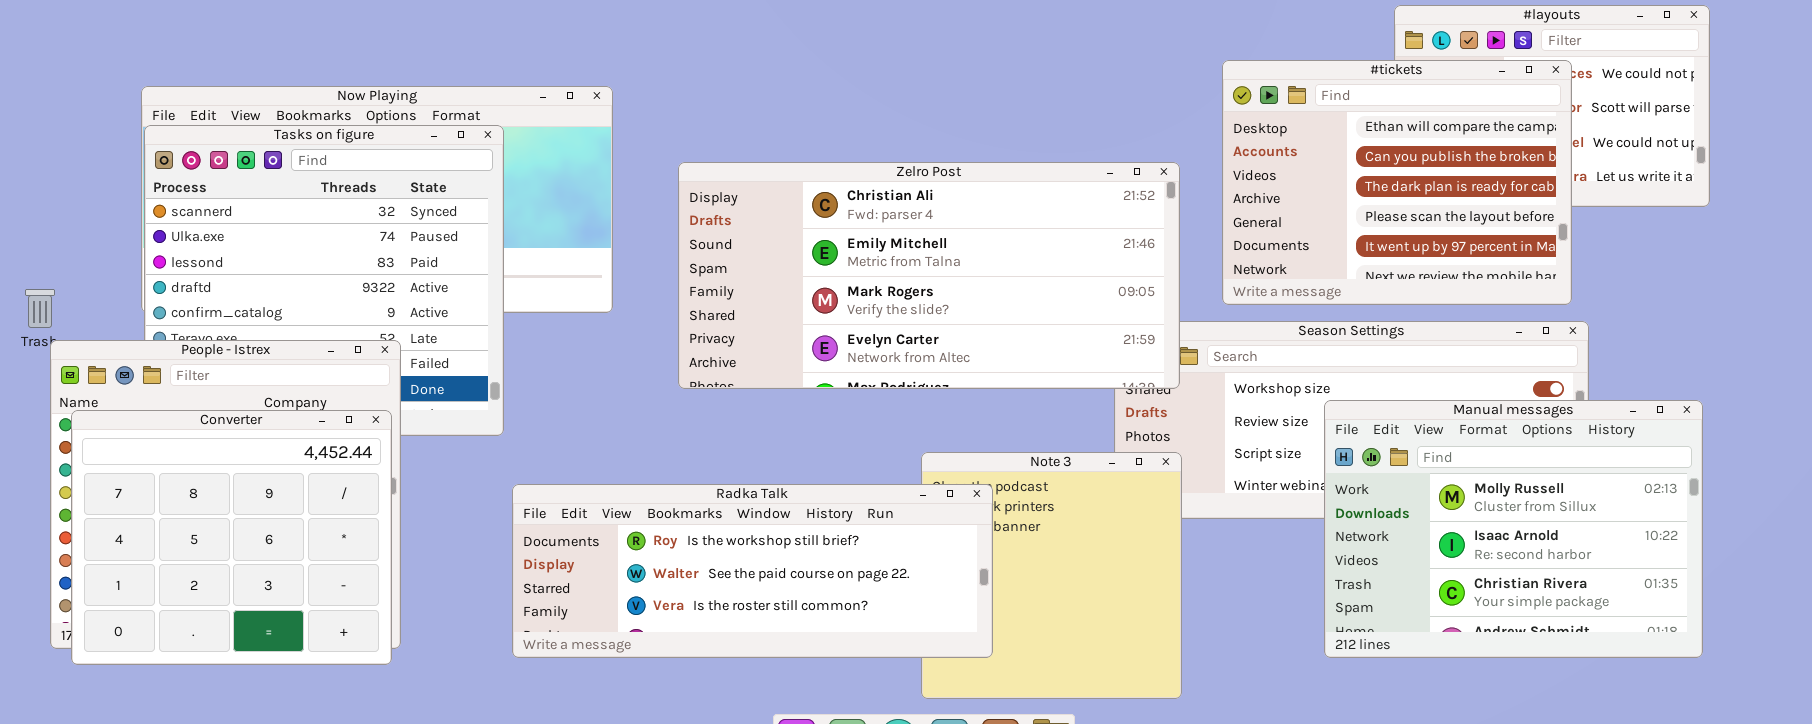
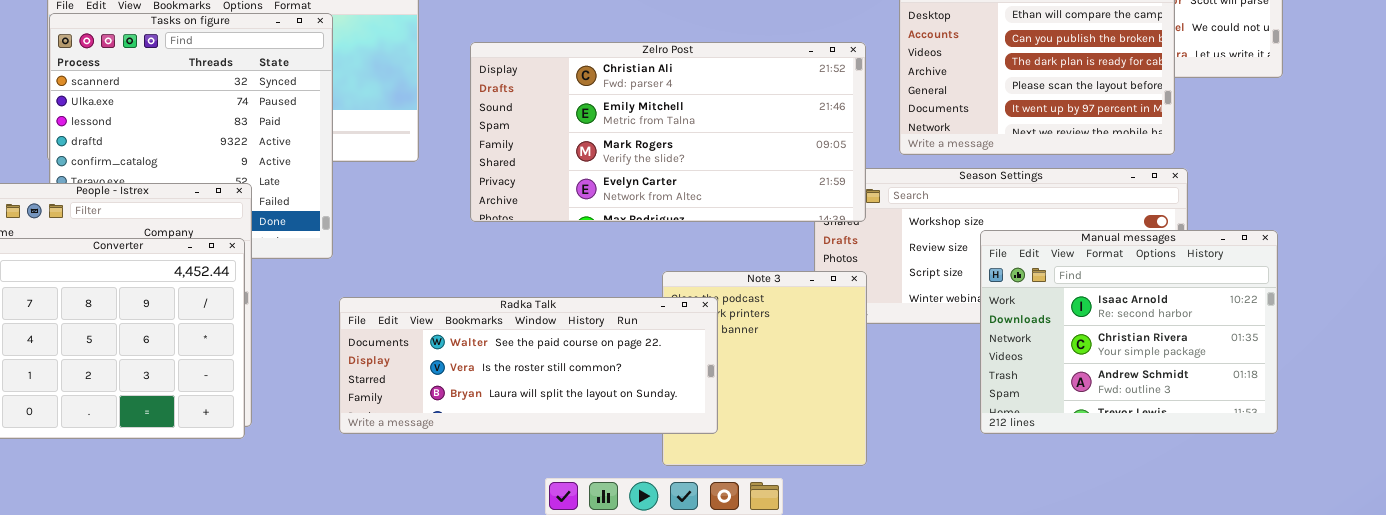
Manual messages: [1324,400,1703,658] -> [980,230,1278,434], scrolled down 1 row
Radka Talk: [512,484,993,658] -> [339,297,718,434], scrolled down 1 row

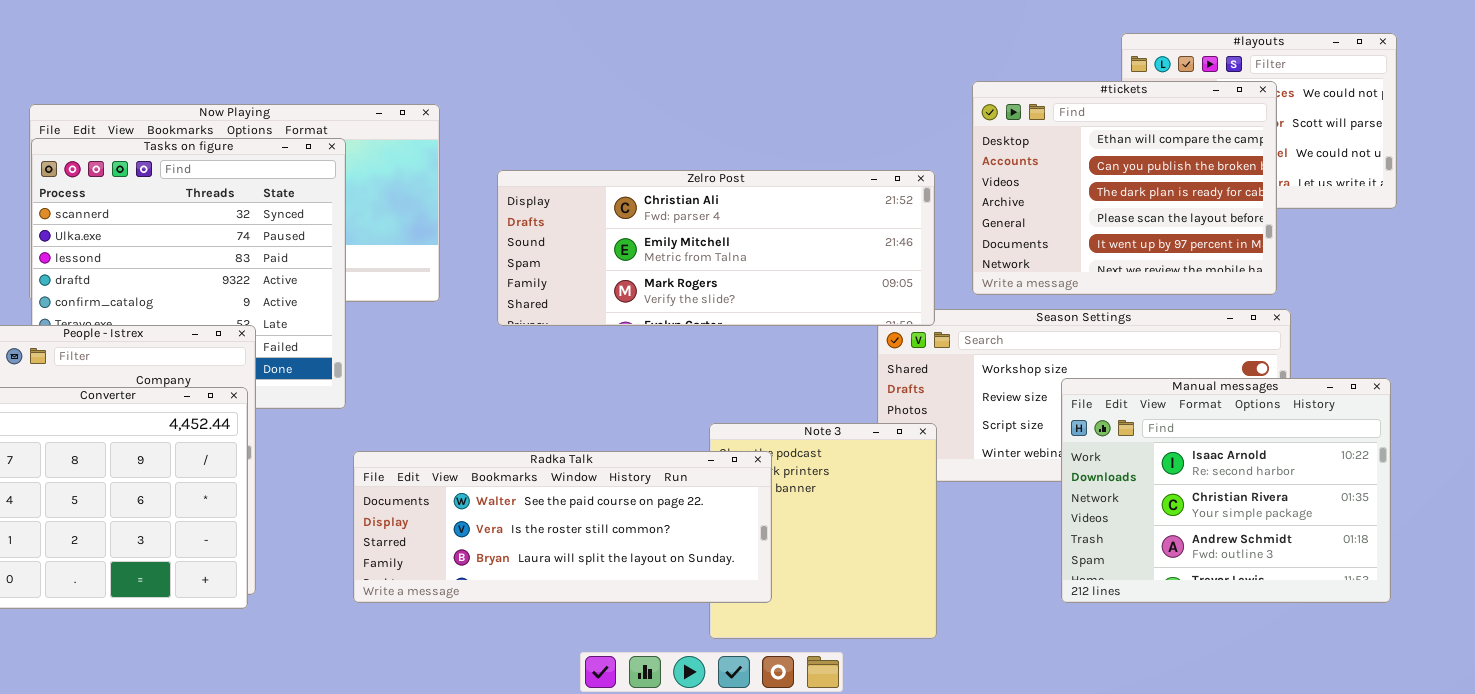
Zelro Post: [470,42,866,222] -> [497,170,935,326], resized

